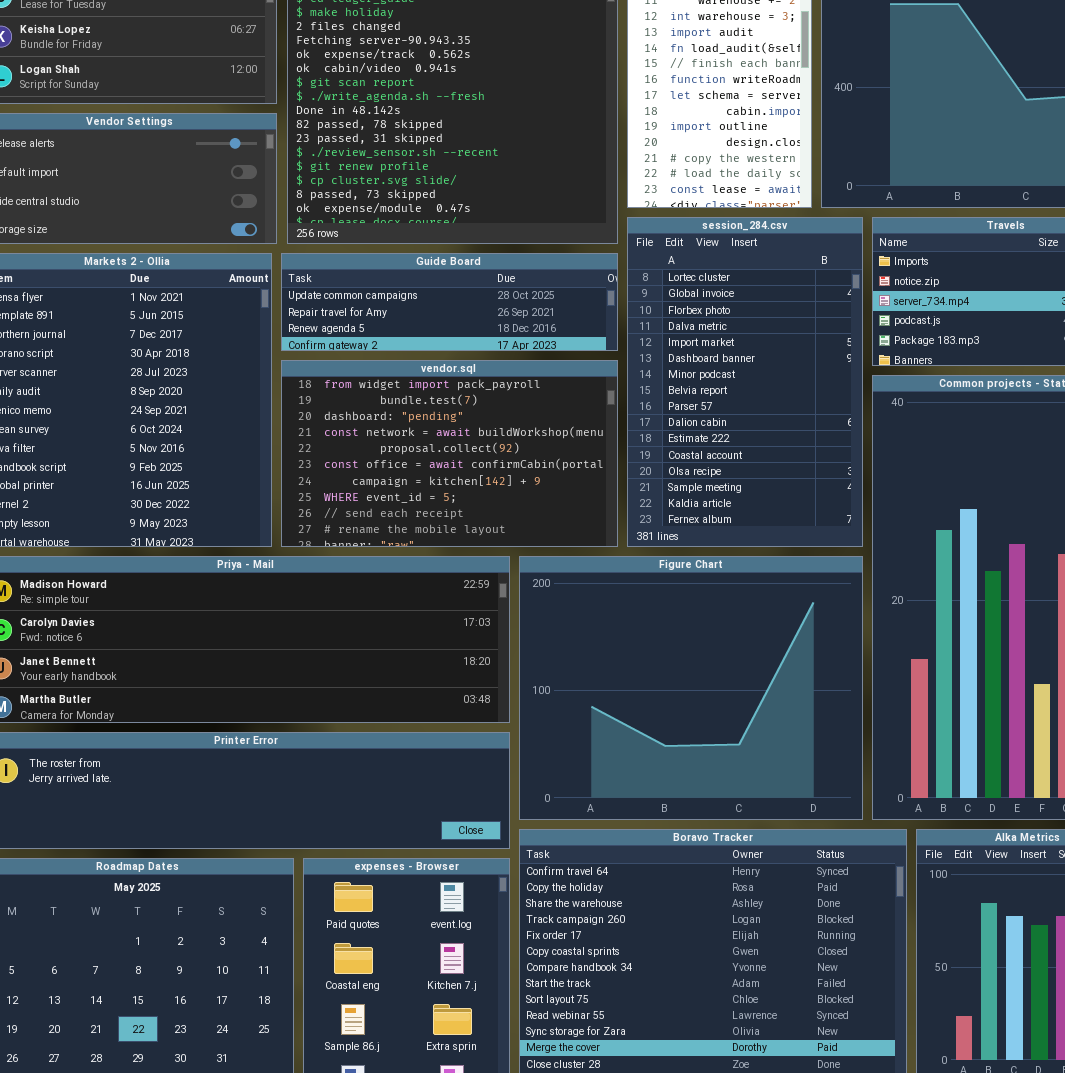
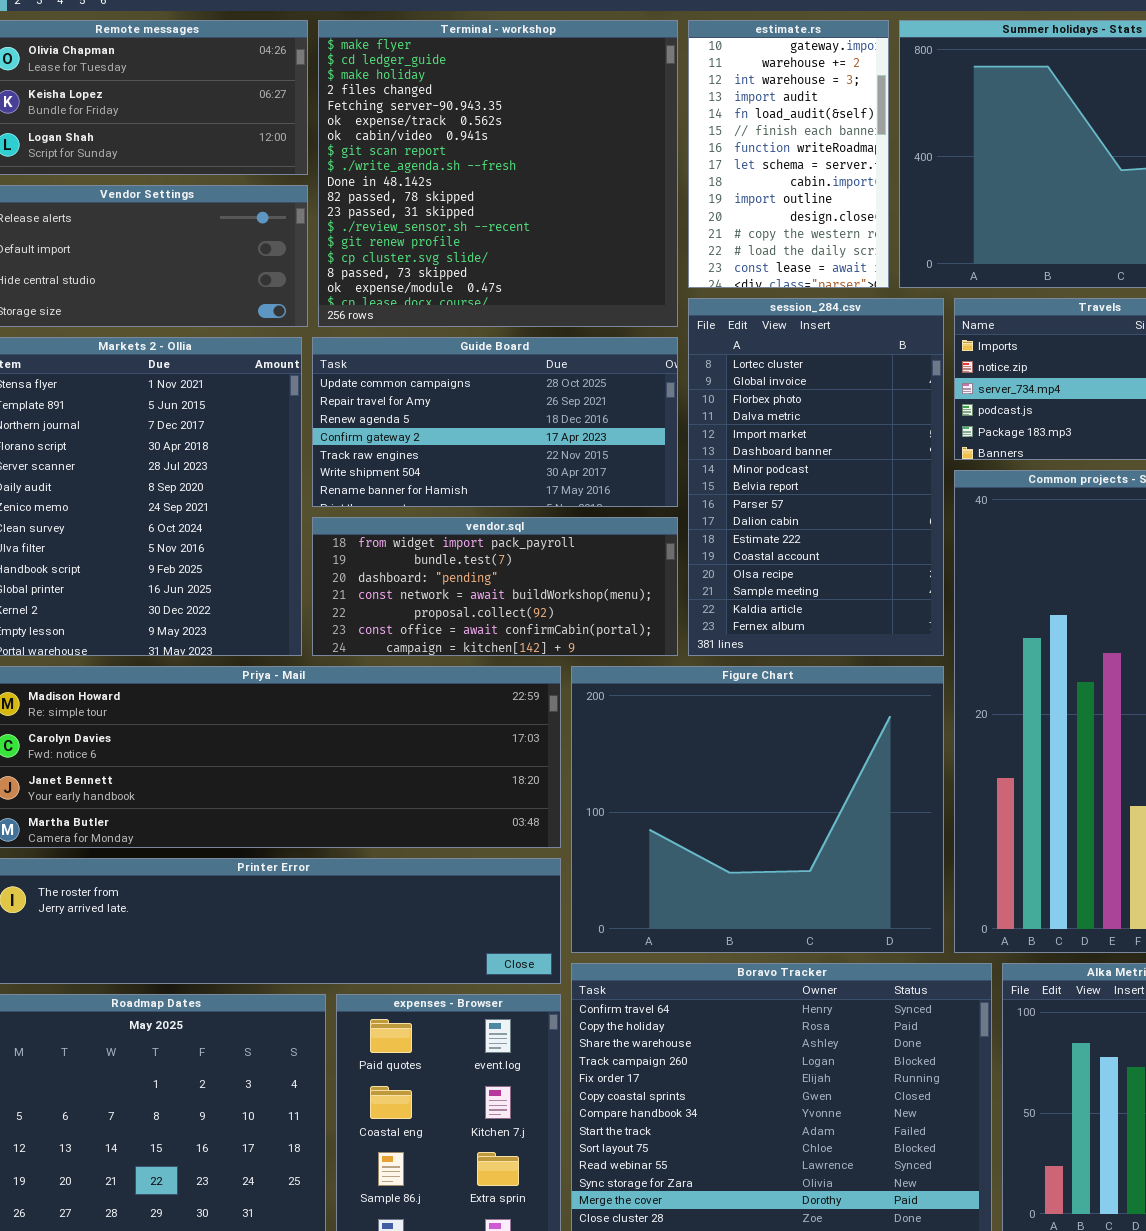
Guide Board: [281,253,618,351] -> [312,337,678,507], resized
vendor.sql: [281,360,618,547] -> [312,517,678,656], resized

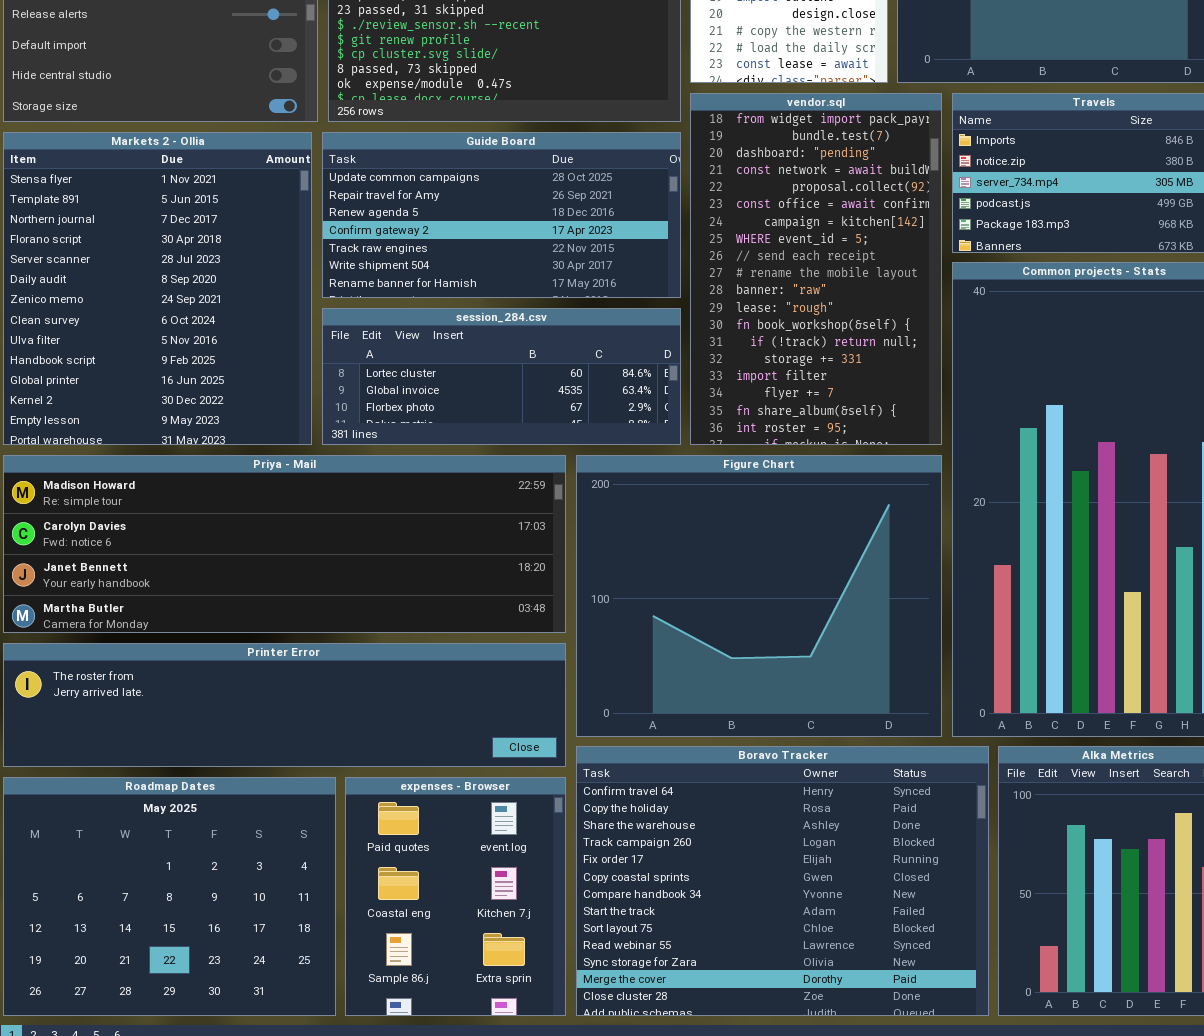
session_284.csv: [688,298,944,656] -> [322,308,681,445], moved, resized
vendor.sql: [312,517,678,656] -> [690,93,942,445], moved, resized

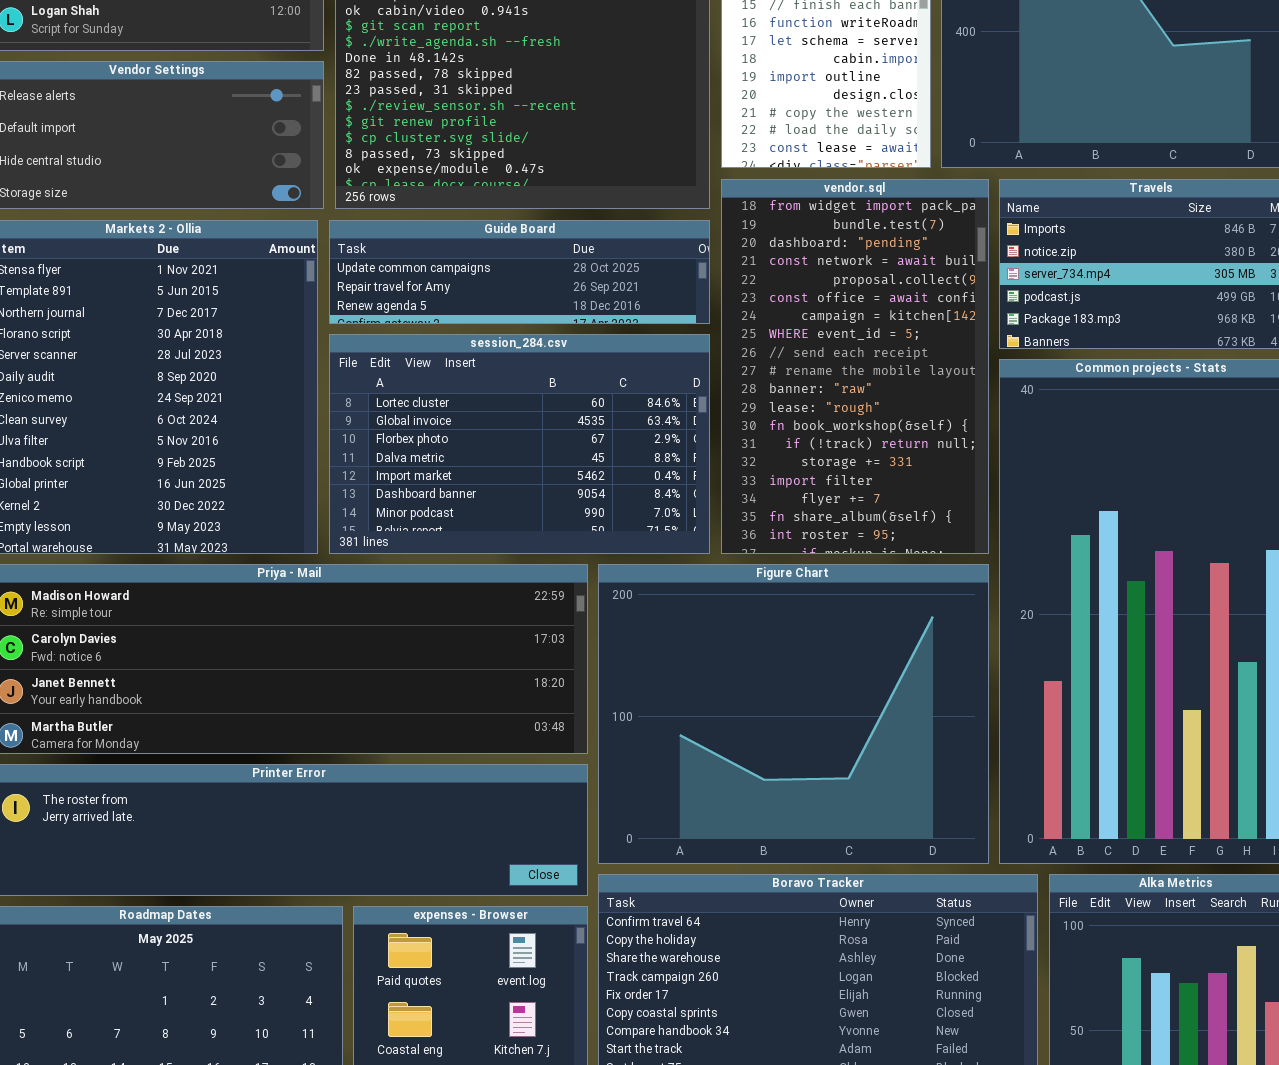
Guide Board: [322,132,681,298] -> [329,220,710,324], resized
session_284.csv: [322,308,681,445] -> [329,334,710,554], resized

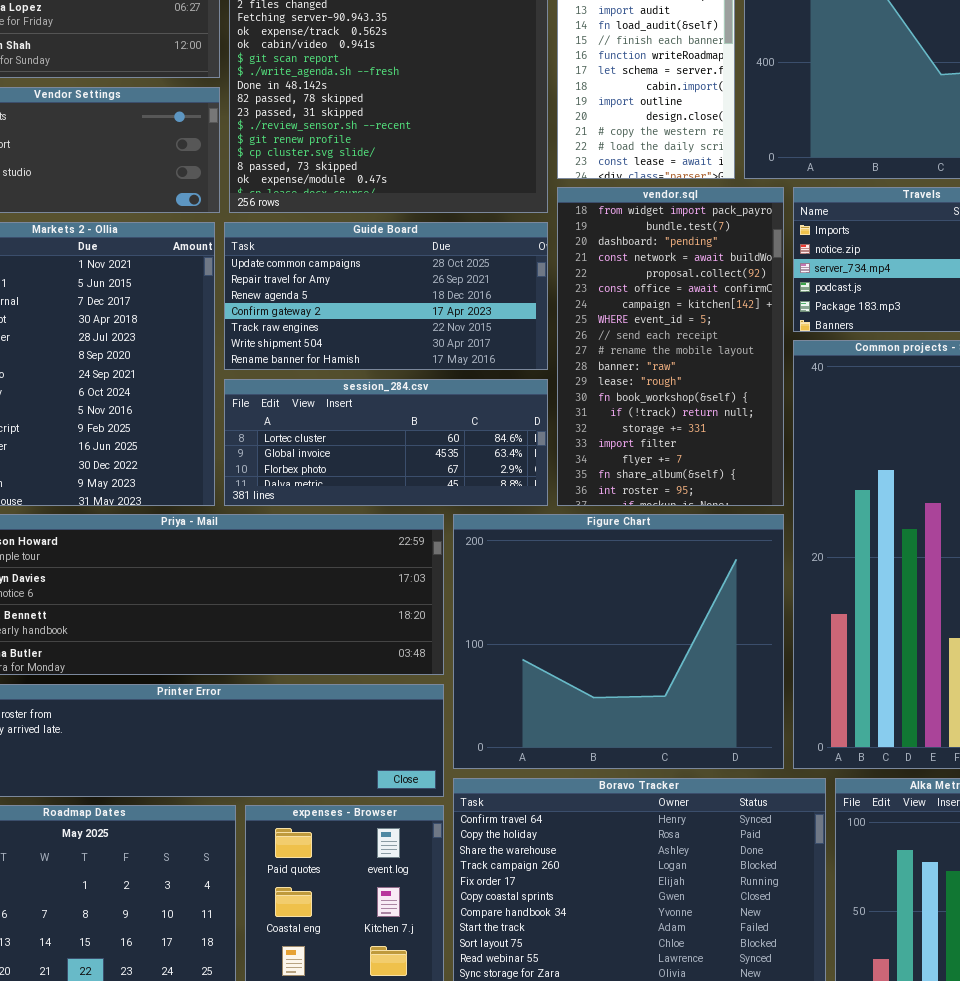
Guide Board: [329,220,710,324] -> [224,222,548,370], resized
session_284.csv: [329,334,710,554] -> [224,379,548,506], resized

